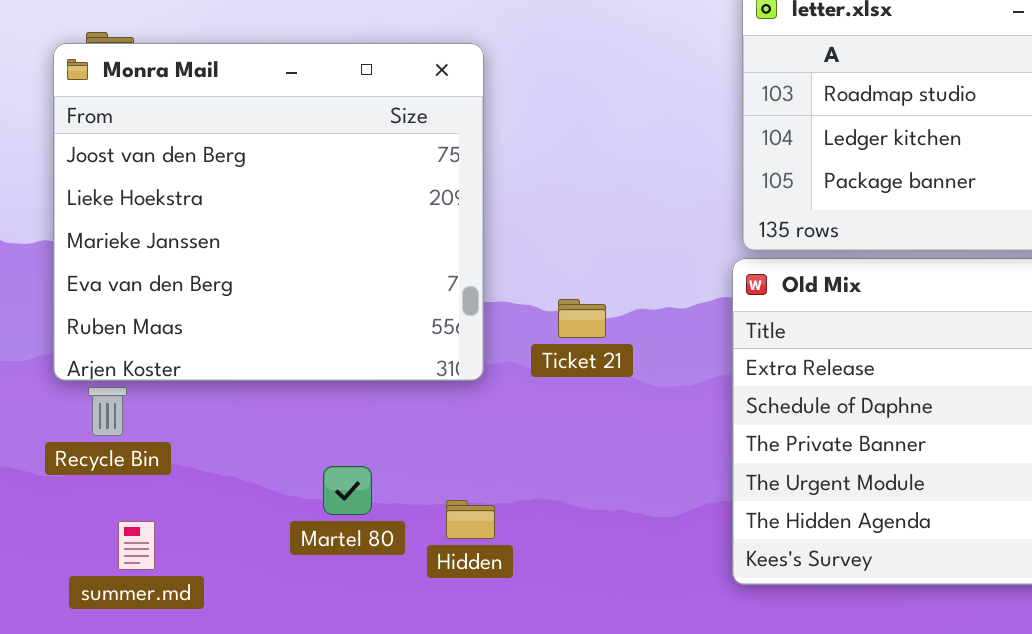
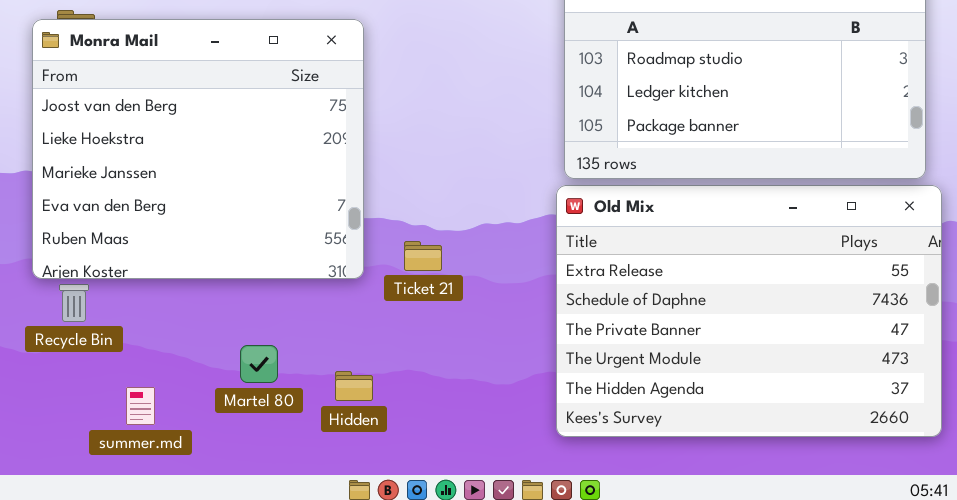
Ticket 21: [558,299,606,338] -> [404,241,442,271], moved
summer.md: [118,521,155,570] -> [126,387,155,425], moved

